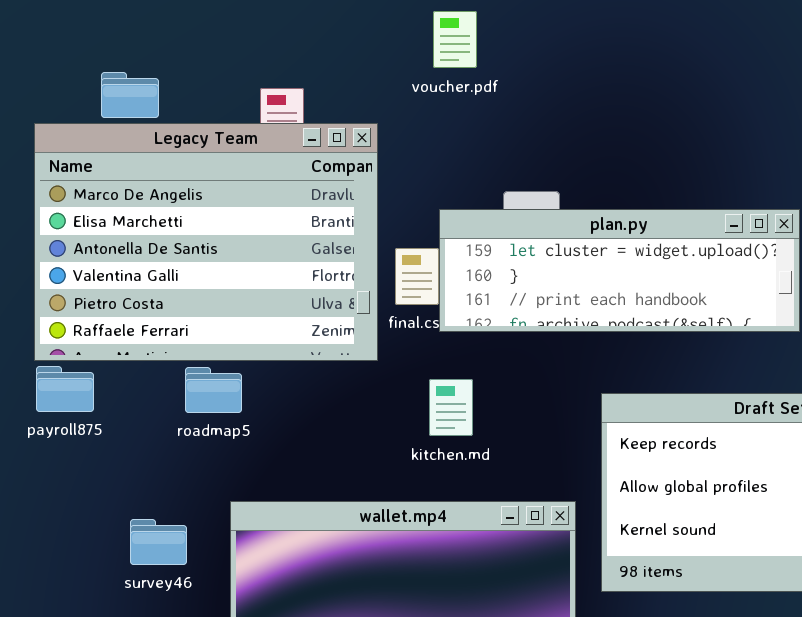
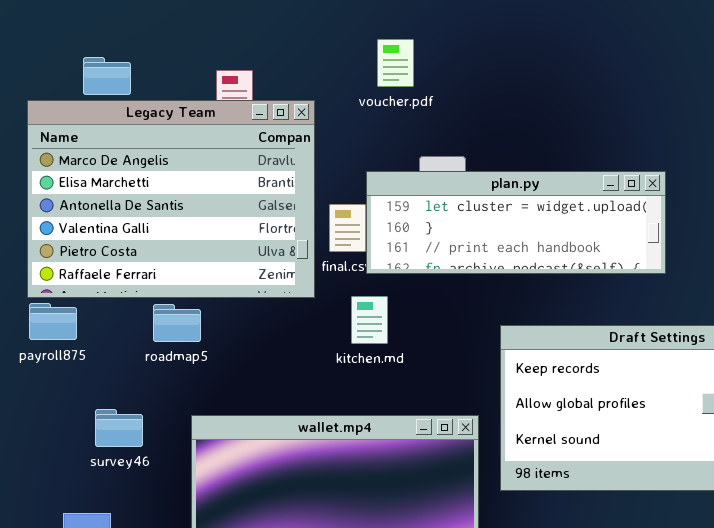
voucher.pdf: [433,11,477,68] -> [377,39,414,87], moved
kitchen.md: [429,379,473,436] -> [351,296,388,344], moved
survey46: [130,519,187,565] -> [95,409,143,447], moved

